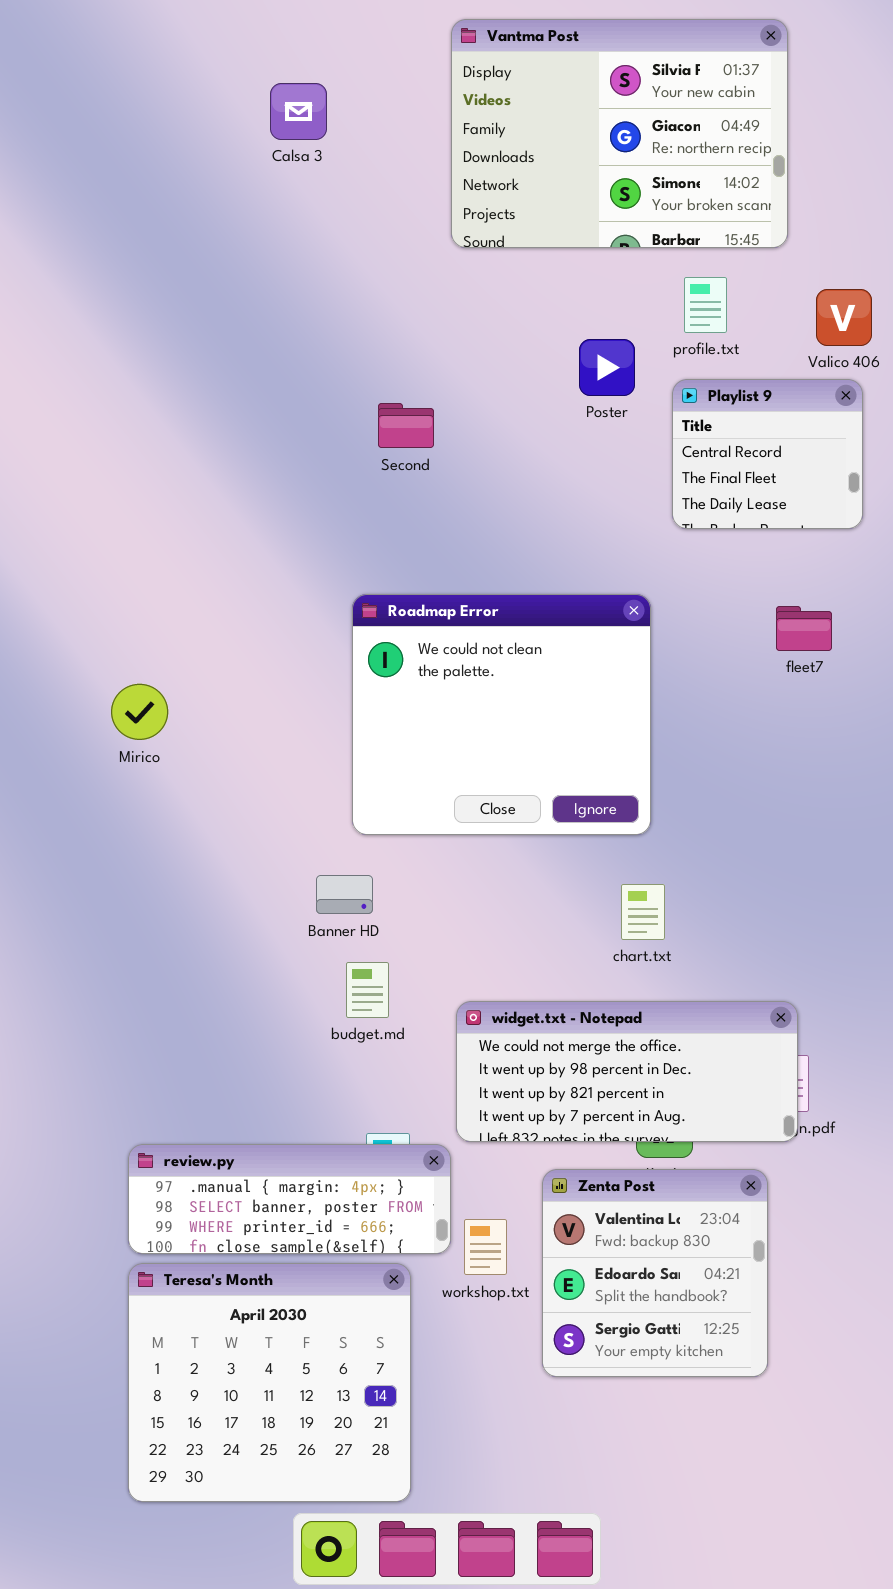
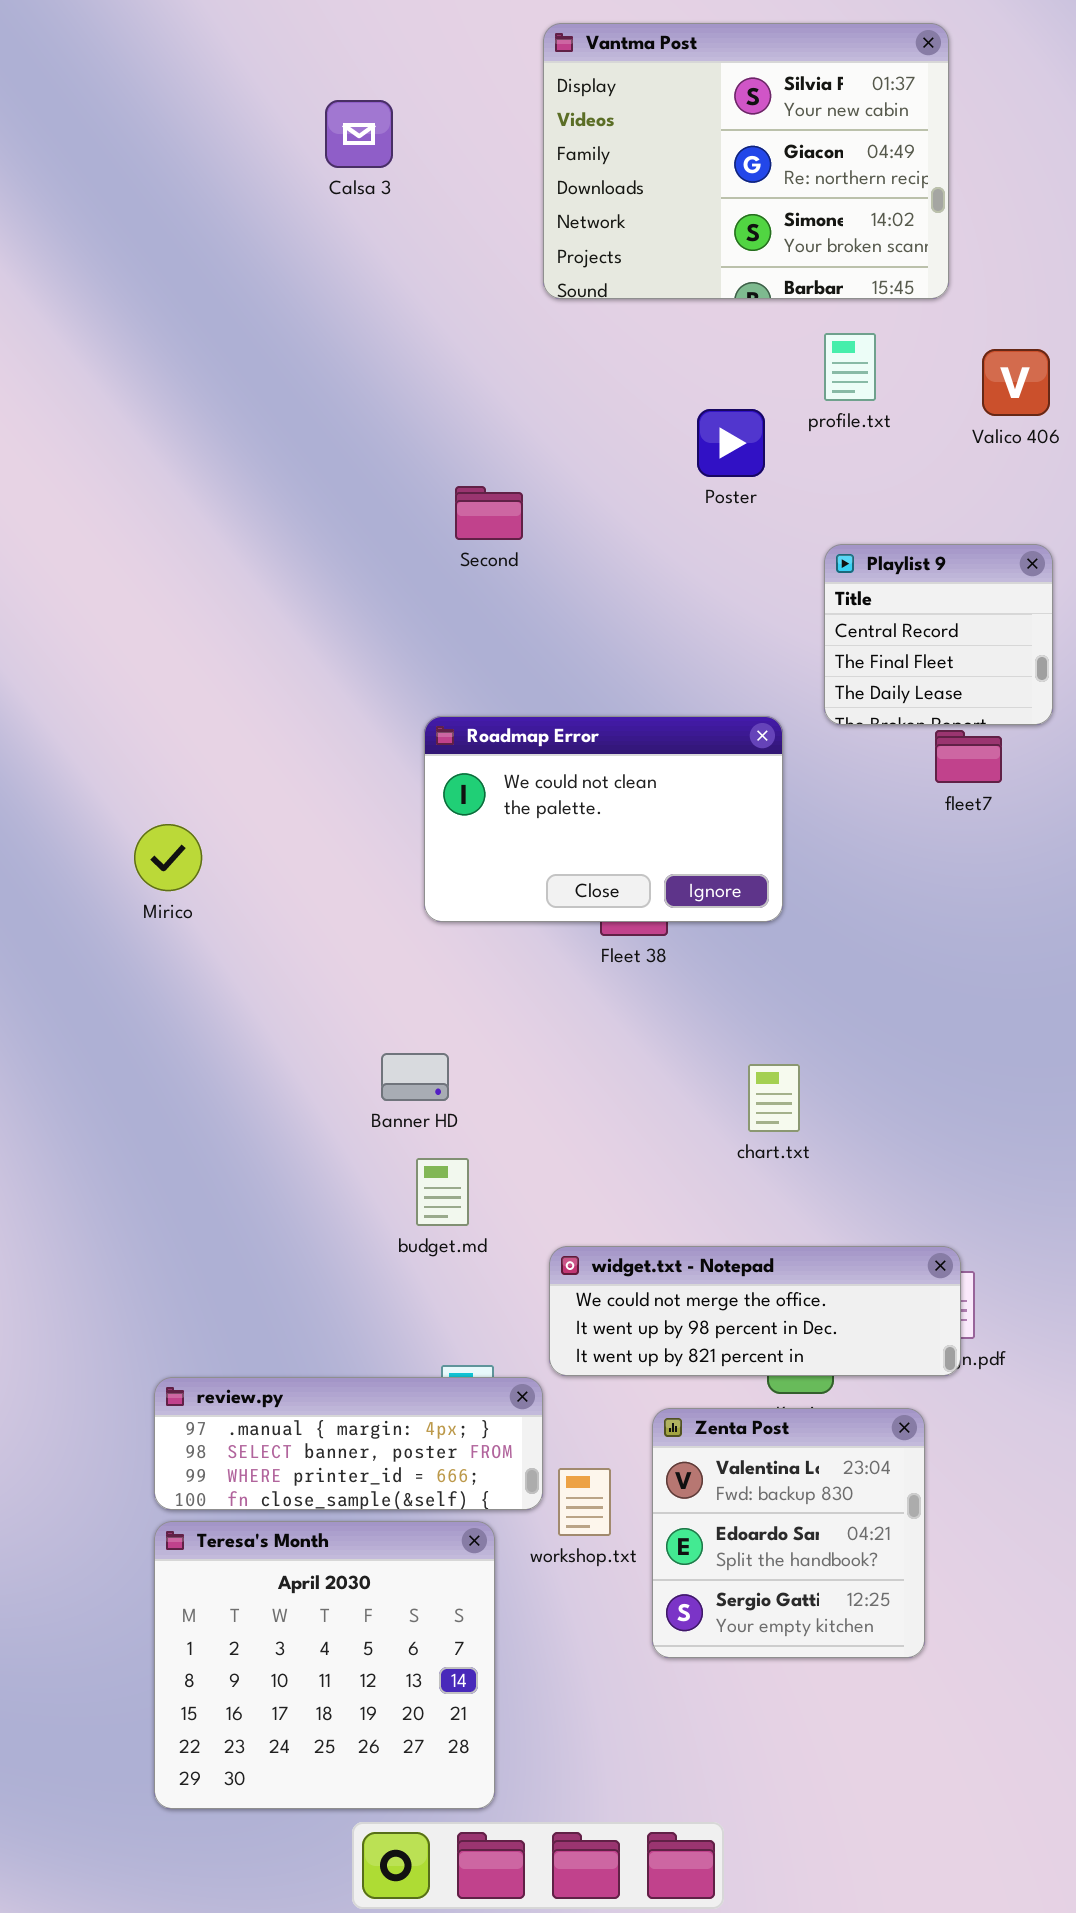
Playlist 9: [672,379,863,529] -> [824,544,1053,725], moved
Roadmap Error: [352,594,651,835] -> [424,716,783,922], resized
widget.txt - Notepad: [456,1001,798,1142] -> [549,1246,961,1376], resized

